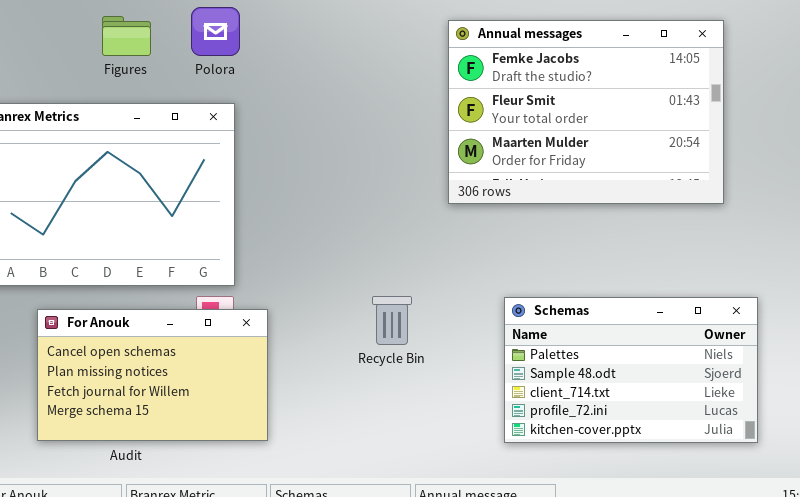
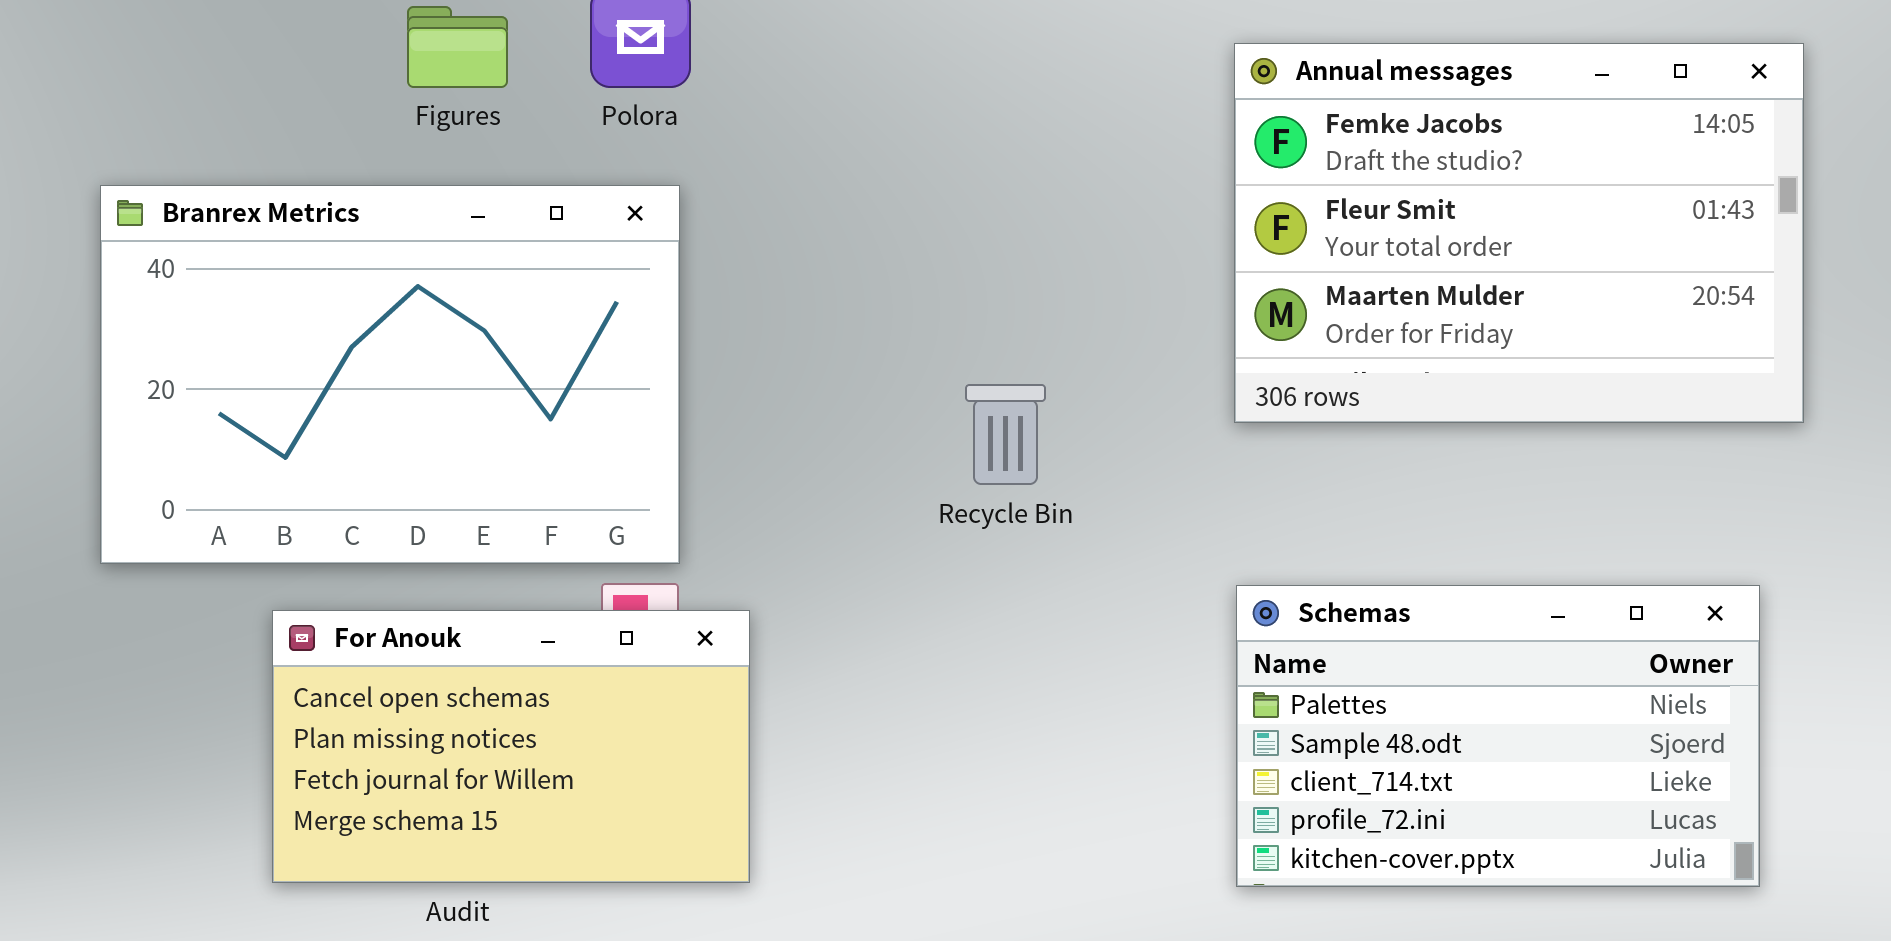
Annual messages: [448,20,724,204] -> [1234,43,1804,423], moved
Recycle Bin: [372,296,412,345] -> [965,384,1046,485], moved

